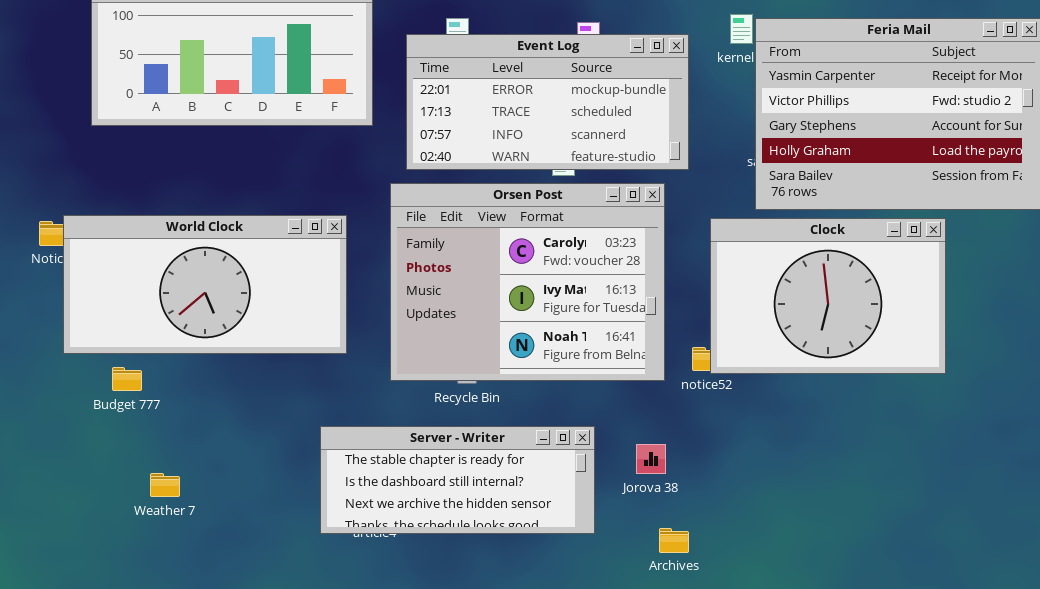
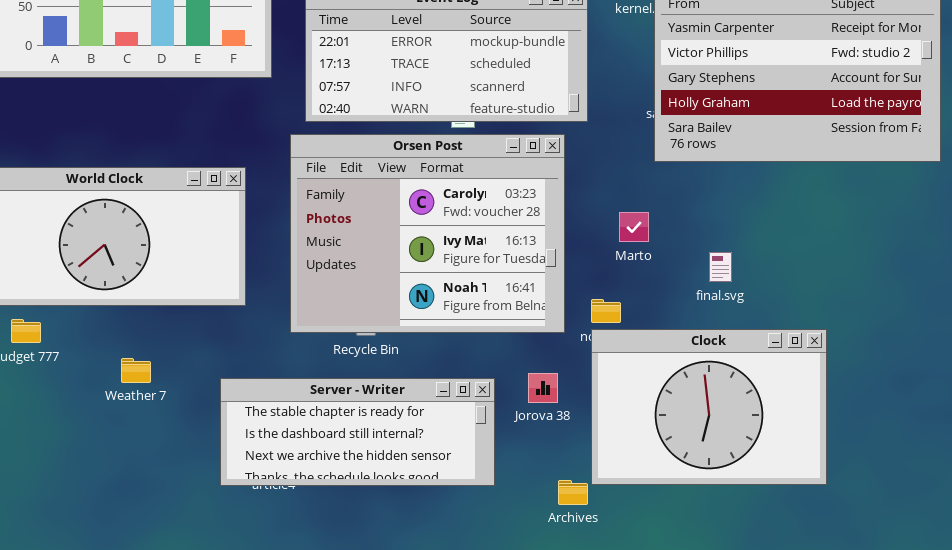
Clock: [710,218,946,374] -> [591,329,827,485], moved
Jorova 38: [636,444,666,474] -> [528,373,558,403], moved
Weather 7: [150,473,180,497] -> [121,358,151,383], moved

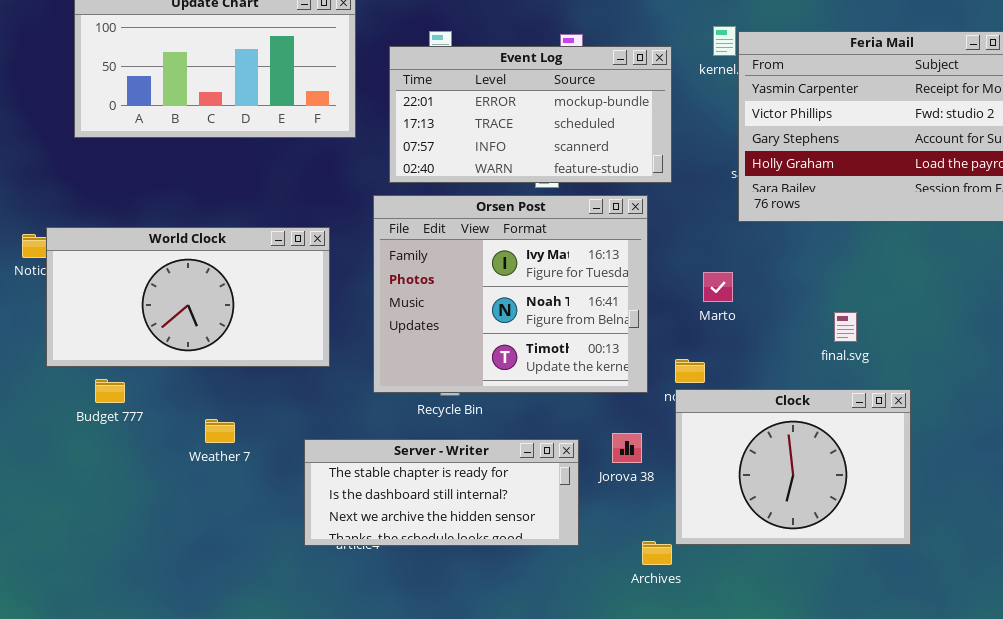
Orsen Post: [290,134,565,333] -> [373,195,648,393], scrolled down 1 row
final.svg: [709,252,732,282] -> [834,312,857,342], moved

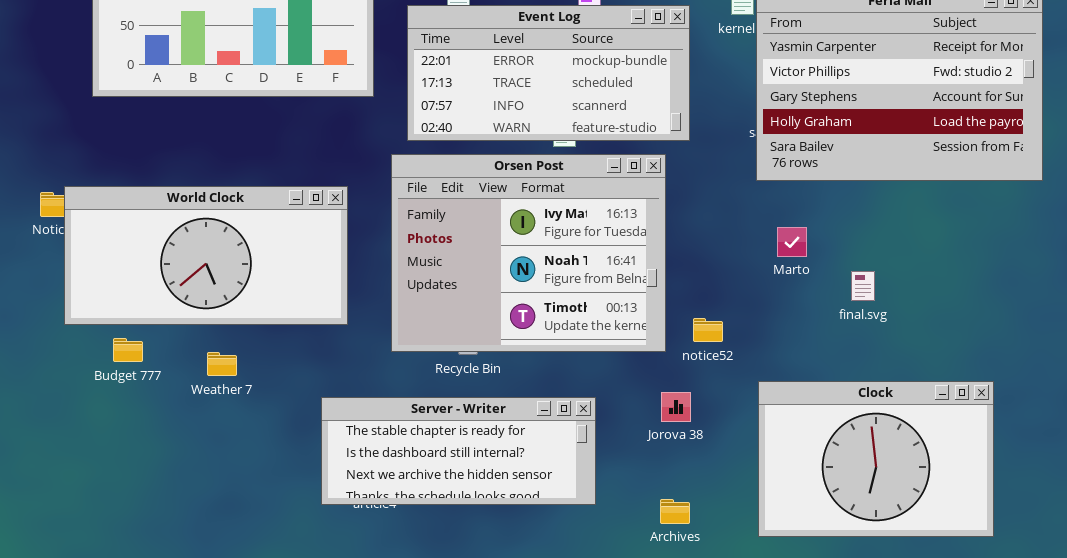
Marto: [703,272,733,302] -> [777,227,807,257], moved
Clock: [675,389,911,545] -> [758,381,994,537], moved
Weather 7: [205,419,235,443] -> [207,352,237,376], moved
Jorova 38: [612,433,642,463] -> [661,392,691,422], moved

